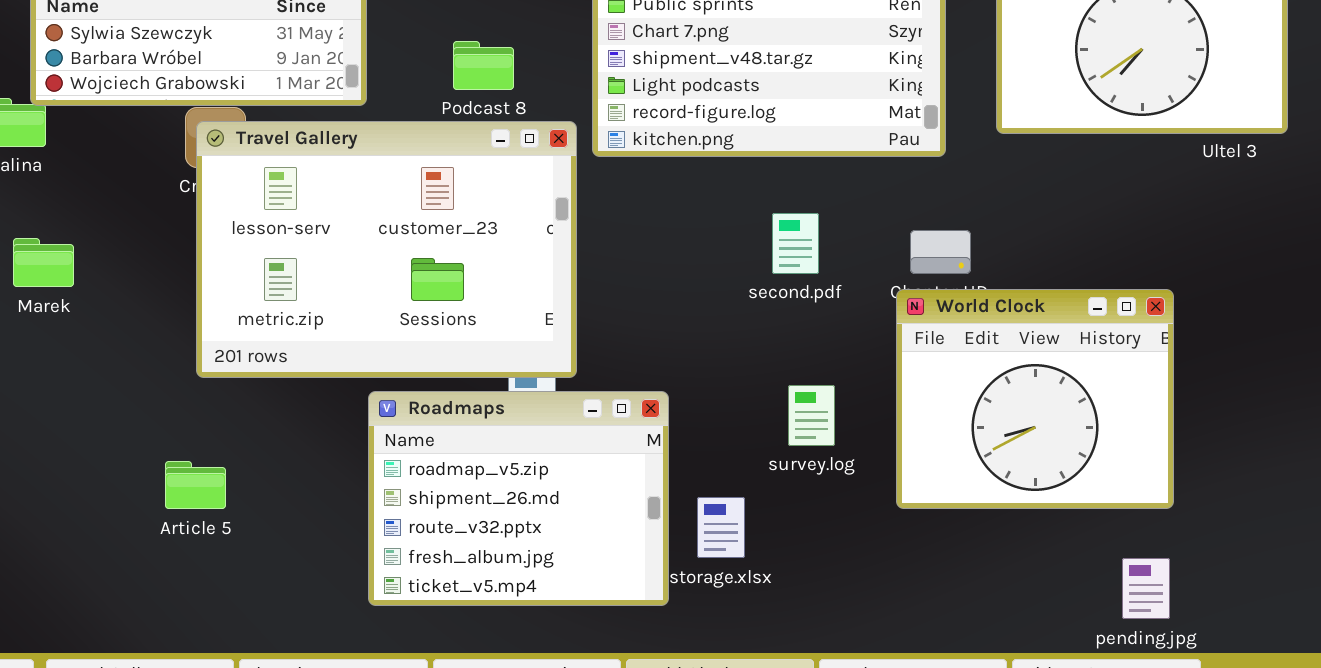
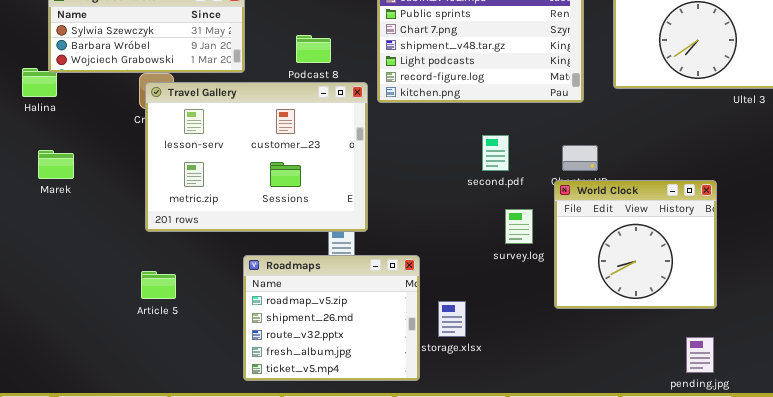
survey.log: [788,385,835,446] -> [505,209,533,244], moved
Roadmaps: [368,391,669,606] -> [243,255,420,381], moved
Article 5: [165,461,226,509] -> [141,271,176,299], moved

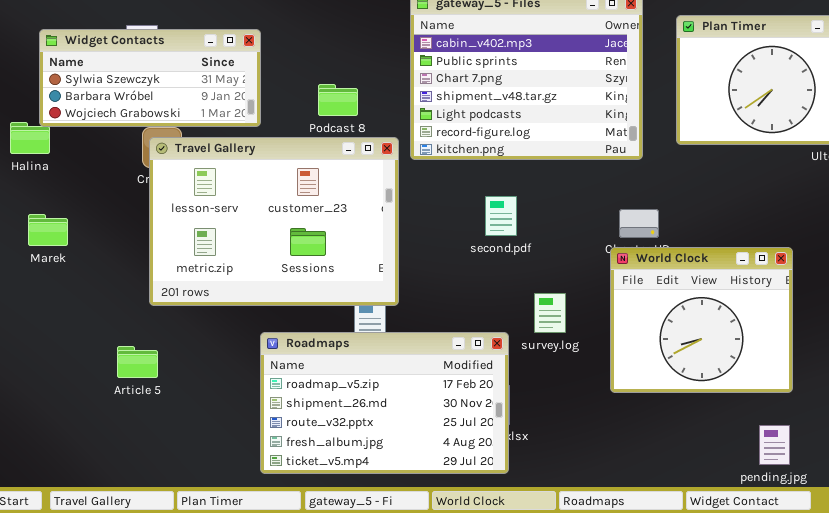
second.pdf: [482,135,509,171] -> [485,196,517,236], moved
survey.log: [505,209,533,244] -> [534,293,566,333], moved
Roadmaps: [243,255,420,381] -> [260,332,509,474], resized
Article 5: [141,271,176,299] -> [117,346,158,378], moved

